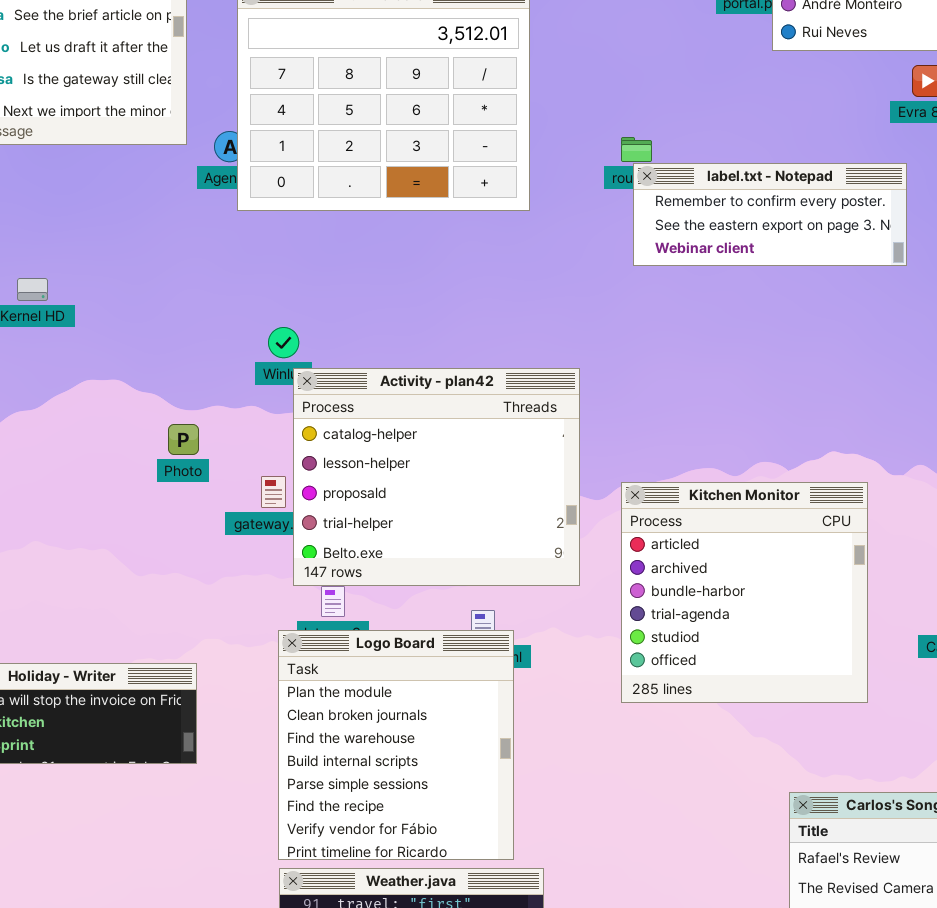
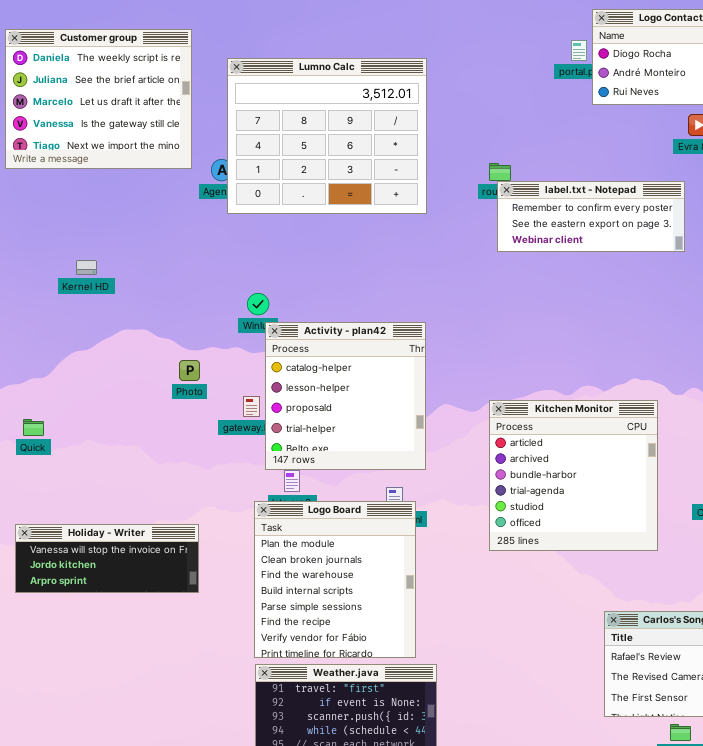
Activity - plan42: [293,368,580,586] -> [265,322,426,470], resized

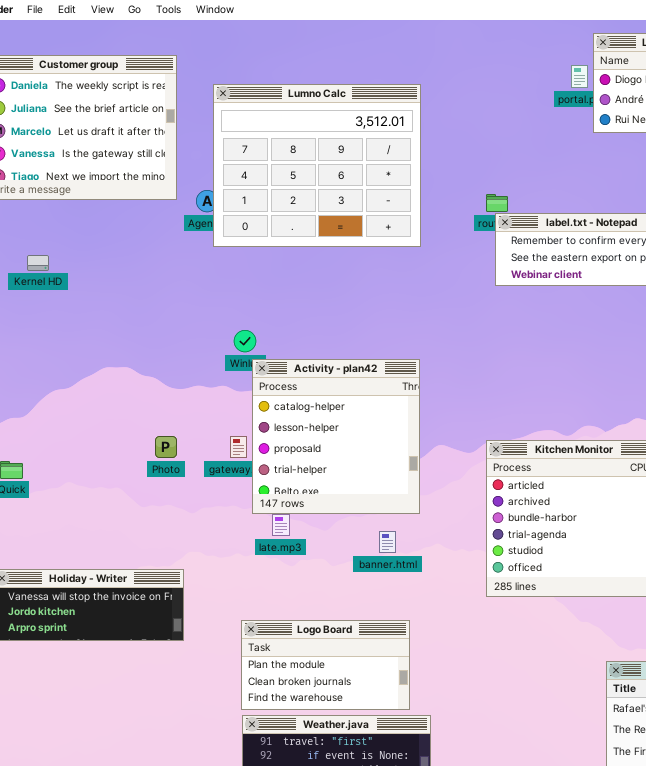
Kernel HD: [76,260,97,275] -> [27,255,49,271], moved
Photo: [179,360,200,381] -> [155,436,177,458], moved
Logo Board: [254,501,416,658] -> [241,620,410,710], resized

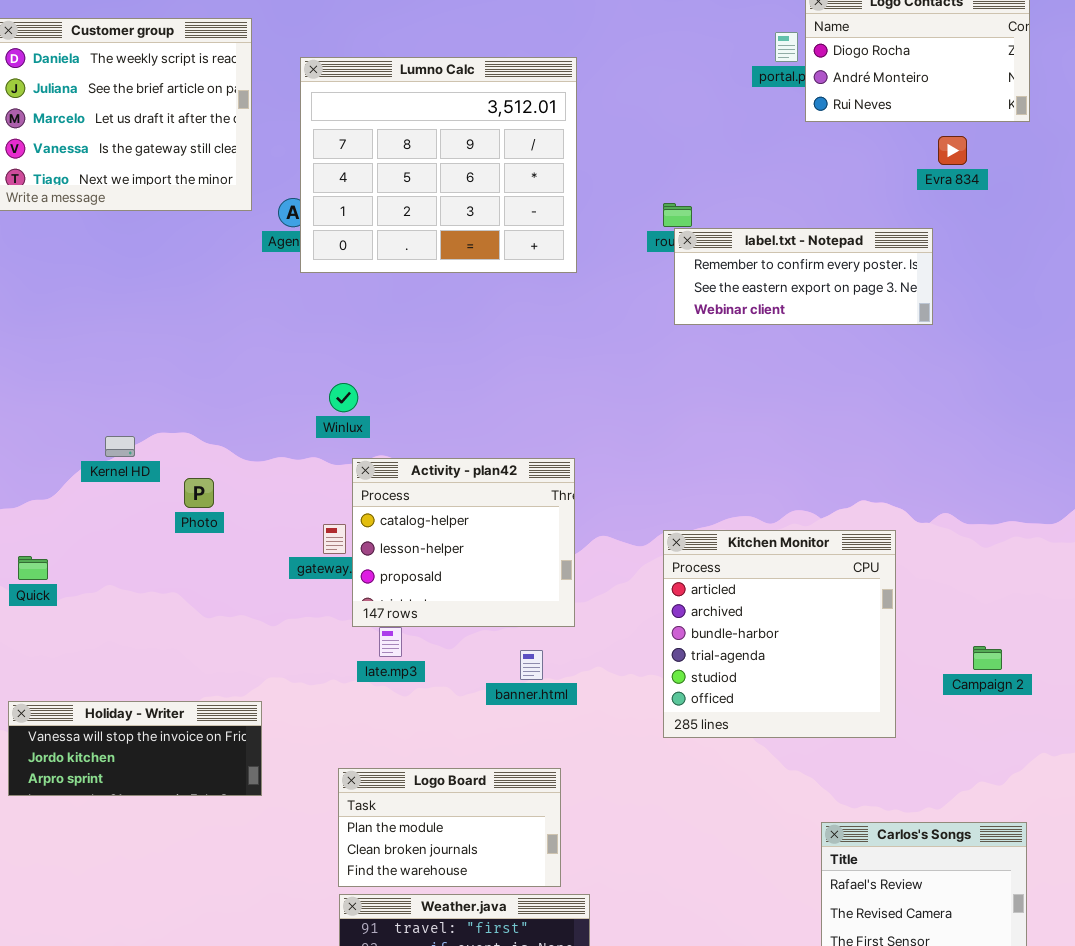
Kernel HD: [27,255,49,271] -> [105,436,135,457], moved
Activity - plan42: [252,359,420,514] -> [352,458,575,627], resized
Photo: [155,436,177,458] -> [184,478,214,508], moved

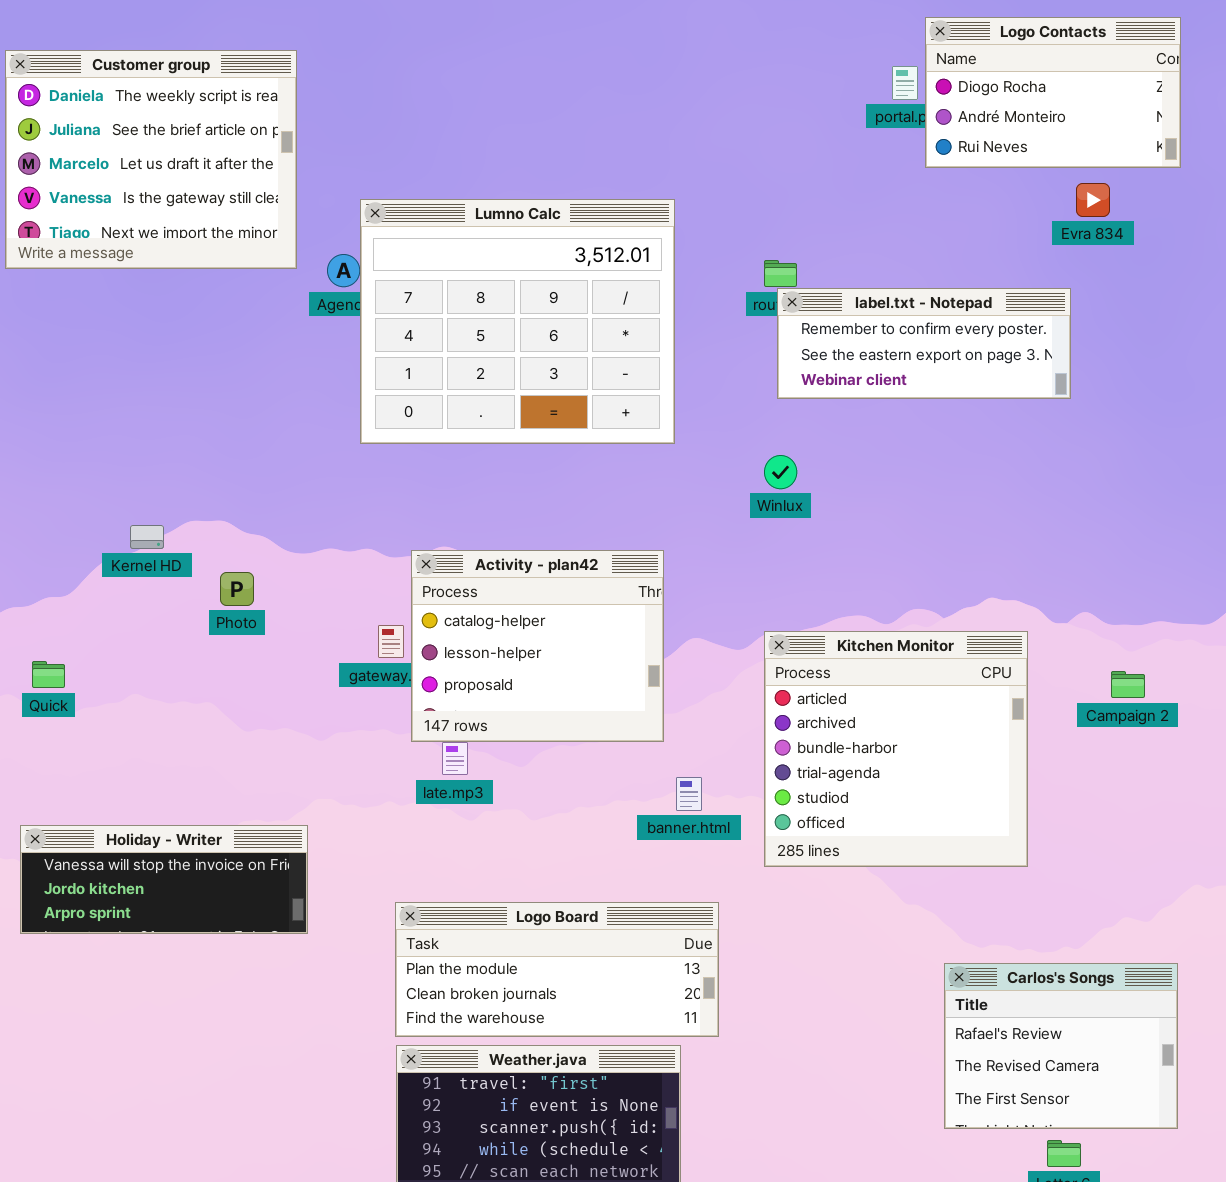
Lumno Calc: [300,57,577,273] -> [360,199,675,444], moved
Winlux: [329,383,358,412] -> [764,455,797,489], moved
Campaign 2: [973,646,1002,670] -> [1111,671,1145,698], moved
banner.html: [520,650,543,680] -> [676,777,702,811], moved
Logo Board: [338,768,561,887] -> [395,902,719,1037], resized

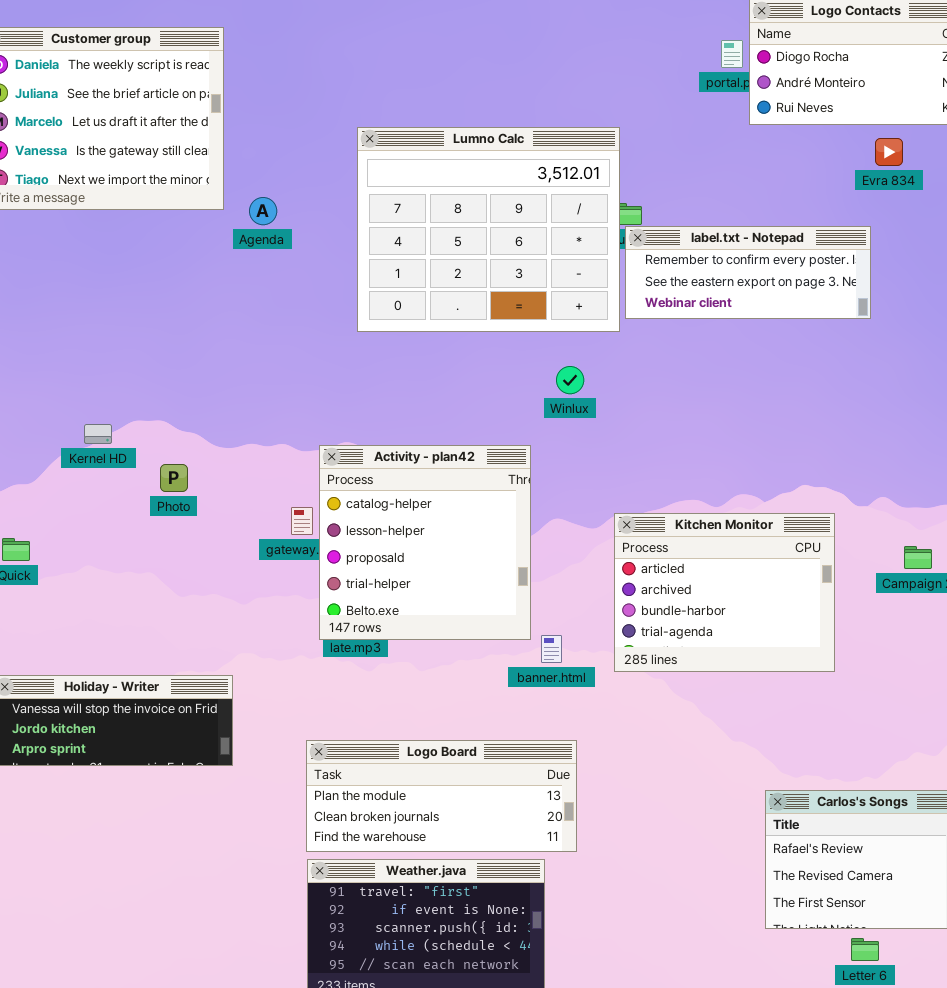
Lumno Calc: [360,199,675,444] -> [357,127,620,332], moved
Winlux: [764,455,797,489] -> [556,366,584,394], moved
Activity - plan42: [411,550,664,742] -> [319,445,531,640], resized
Kitchen Monitor: [764,631,1028,867] -> [614,513,835,672], resized

